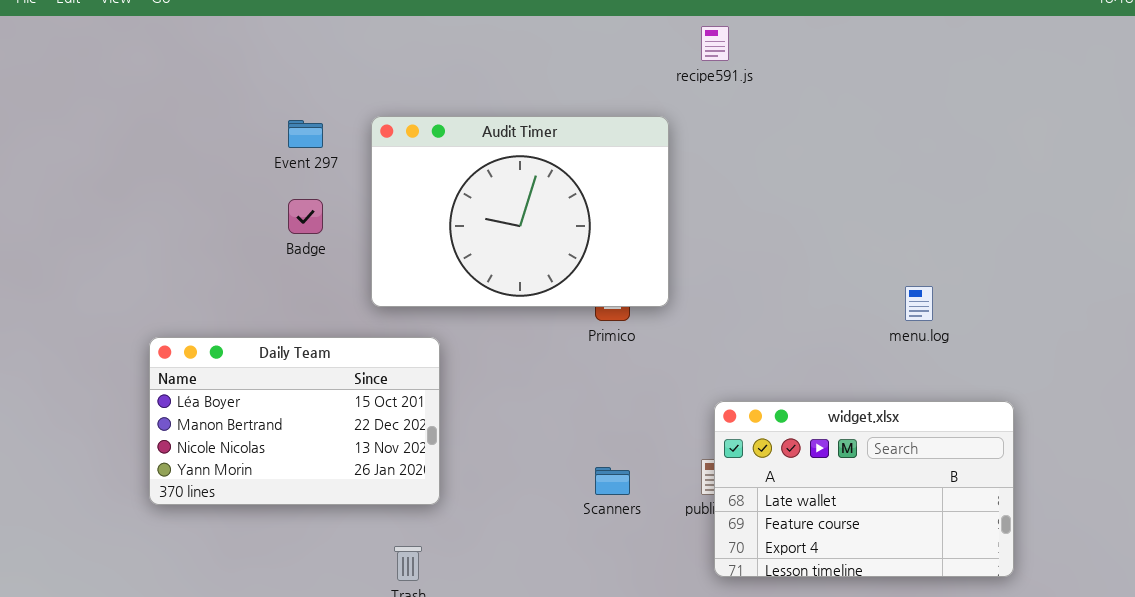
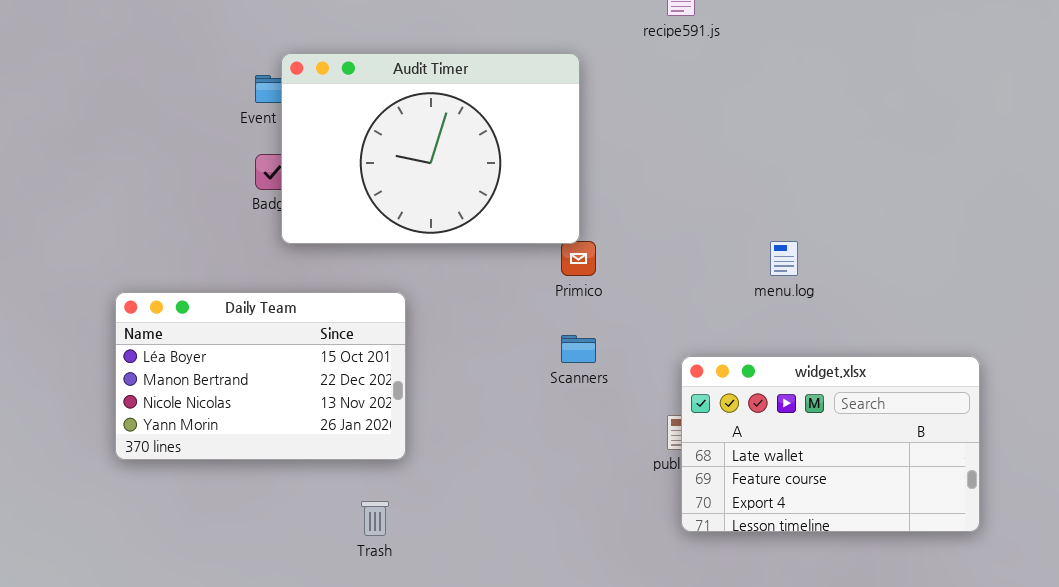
Audit Timer: [371,116,669,307] -> [281,53,580,244], moved
menu.log: [905,286,933,321] -> [770,241,798,276], moved
Scanners: [595,467,630,495] -> [561,335,596,363], moved

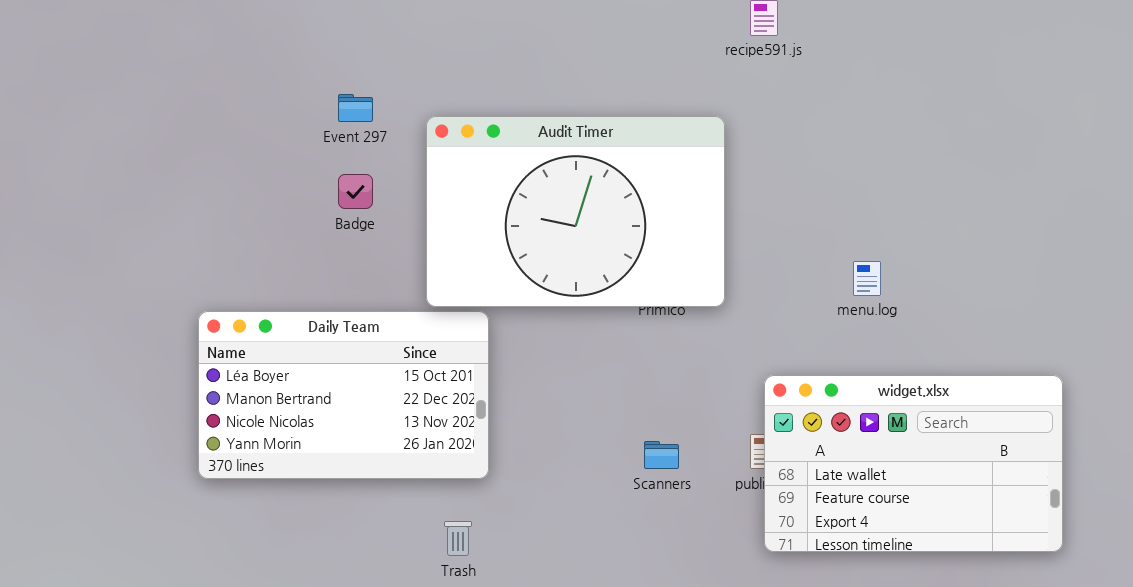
Audit Timer: [281,53,580,244] -> [426,116,725,307], moved
Scanners: [561,335,596,363] -> [644,441,679,469], moved

